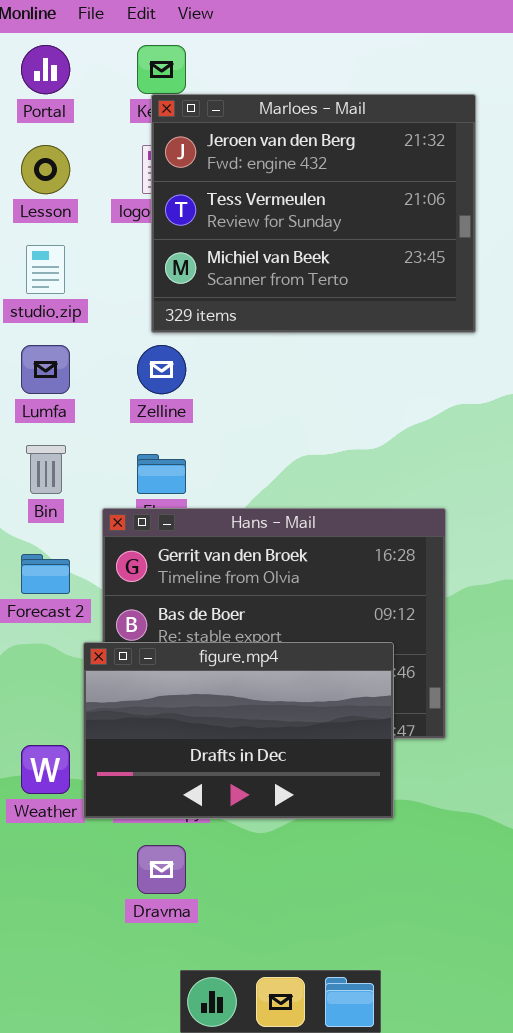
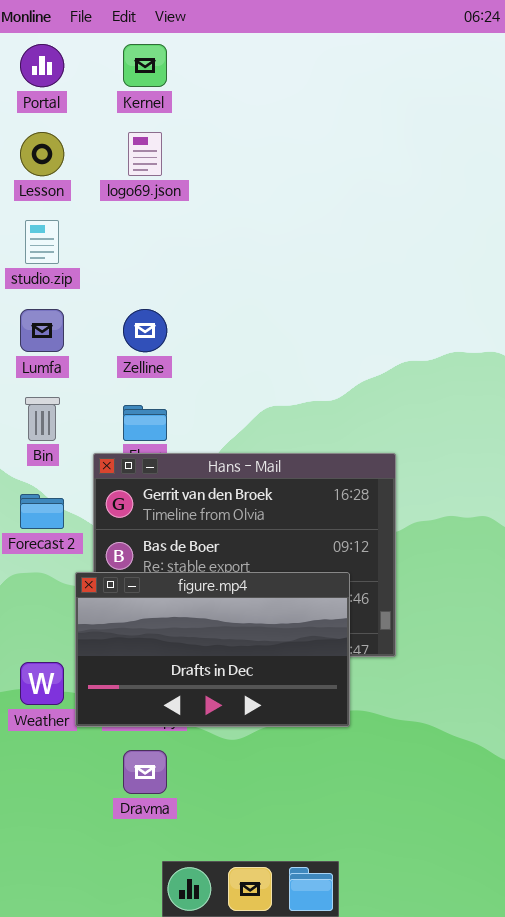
Marloes - Mail: [151,94,476,333] -> none, closed

